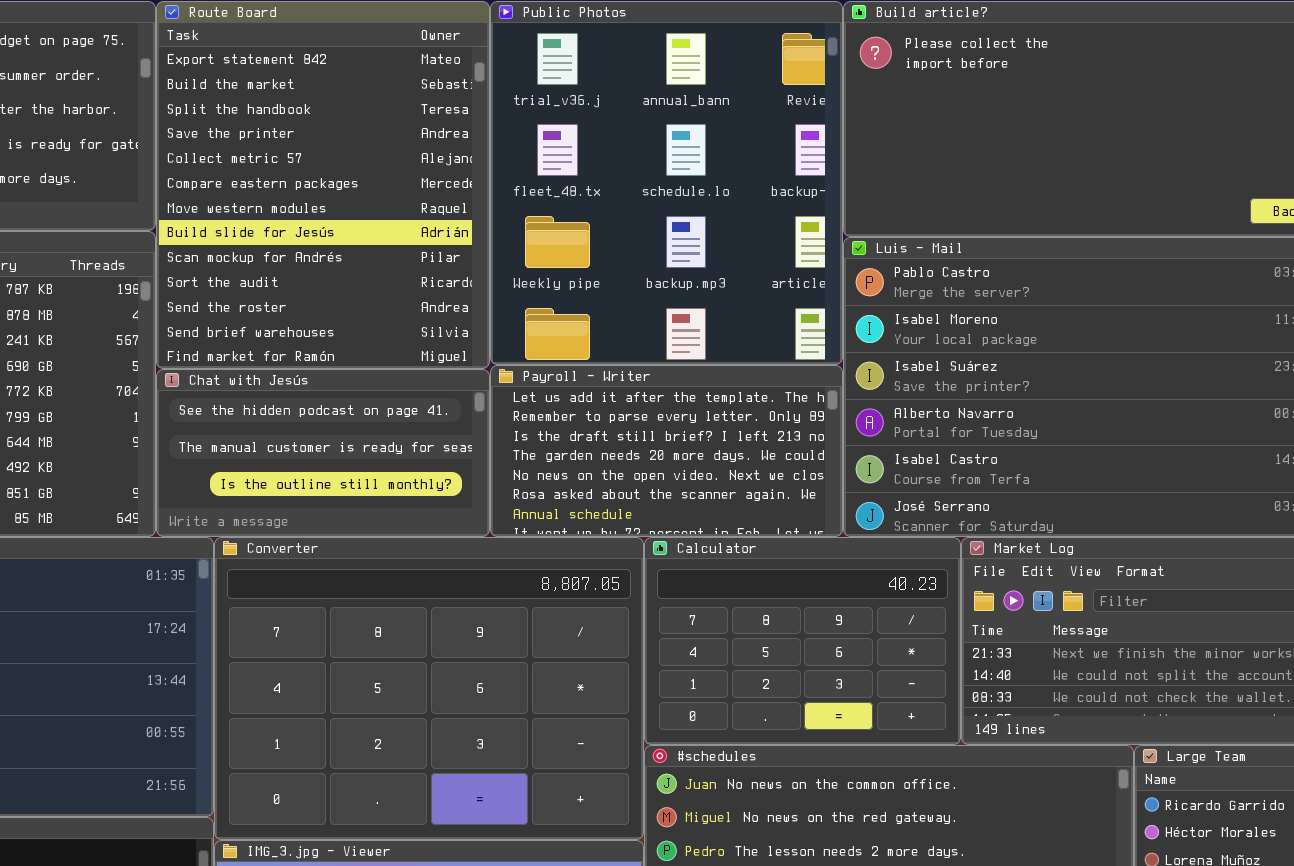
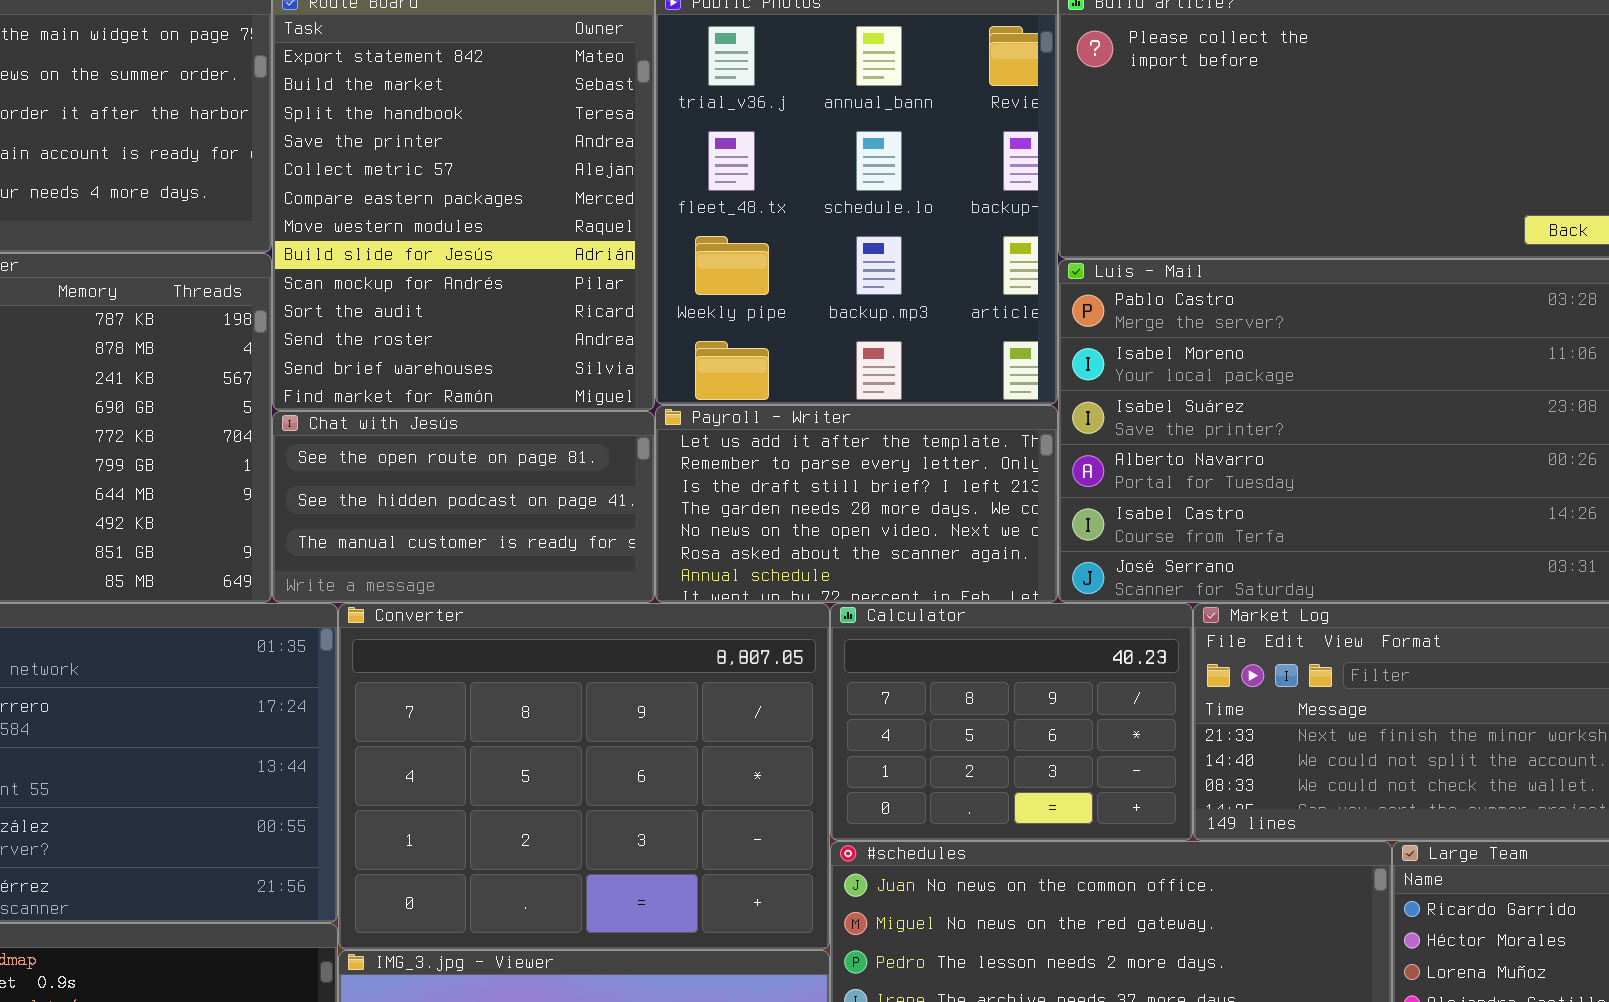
Chat with Jesús: [156,369,490,537] -> [272,411,655,603], scrolled up 1 row

